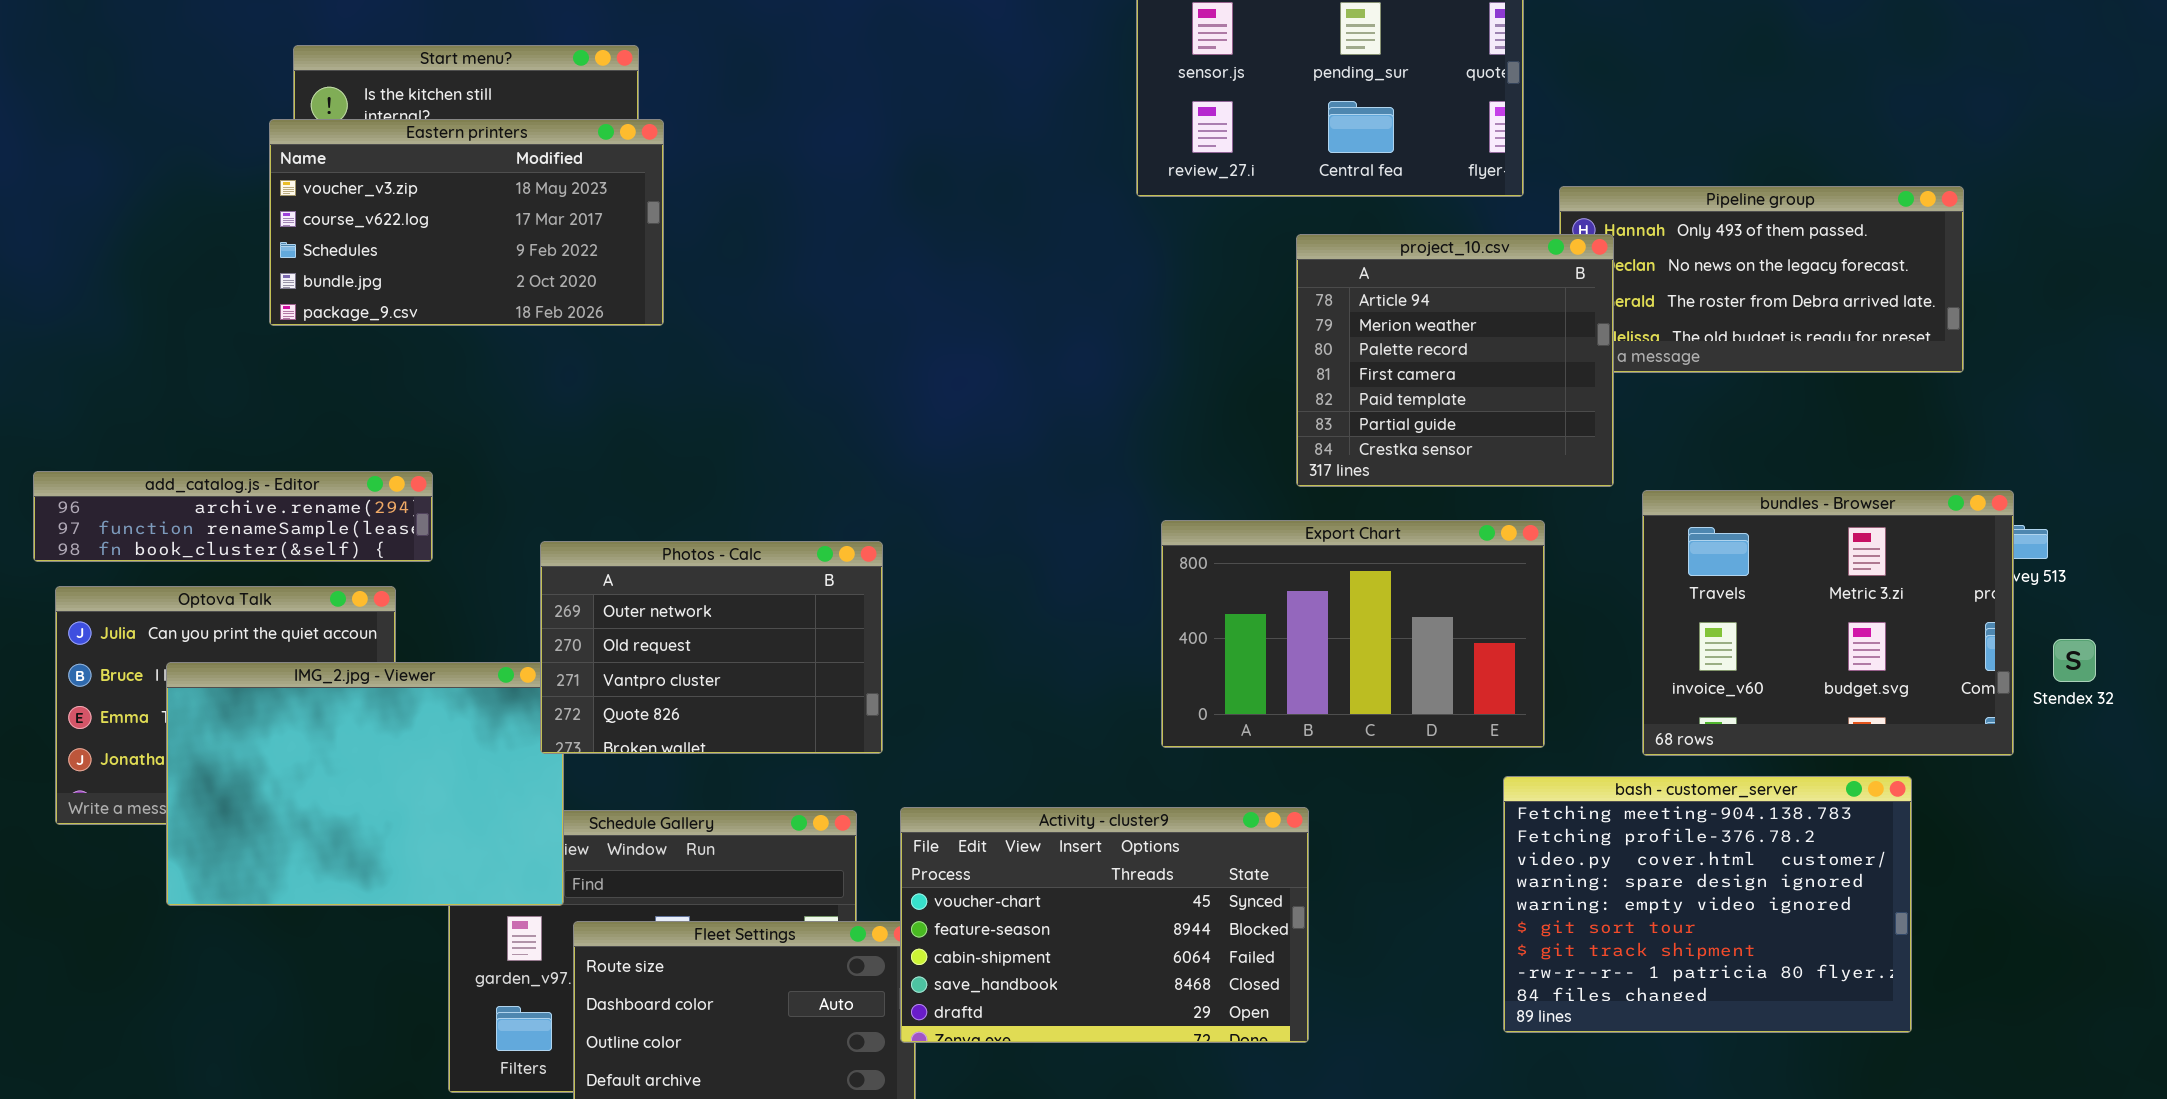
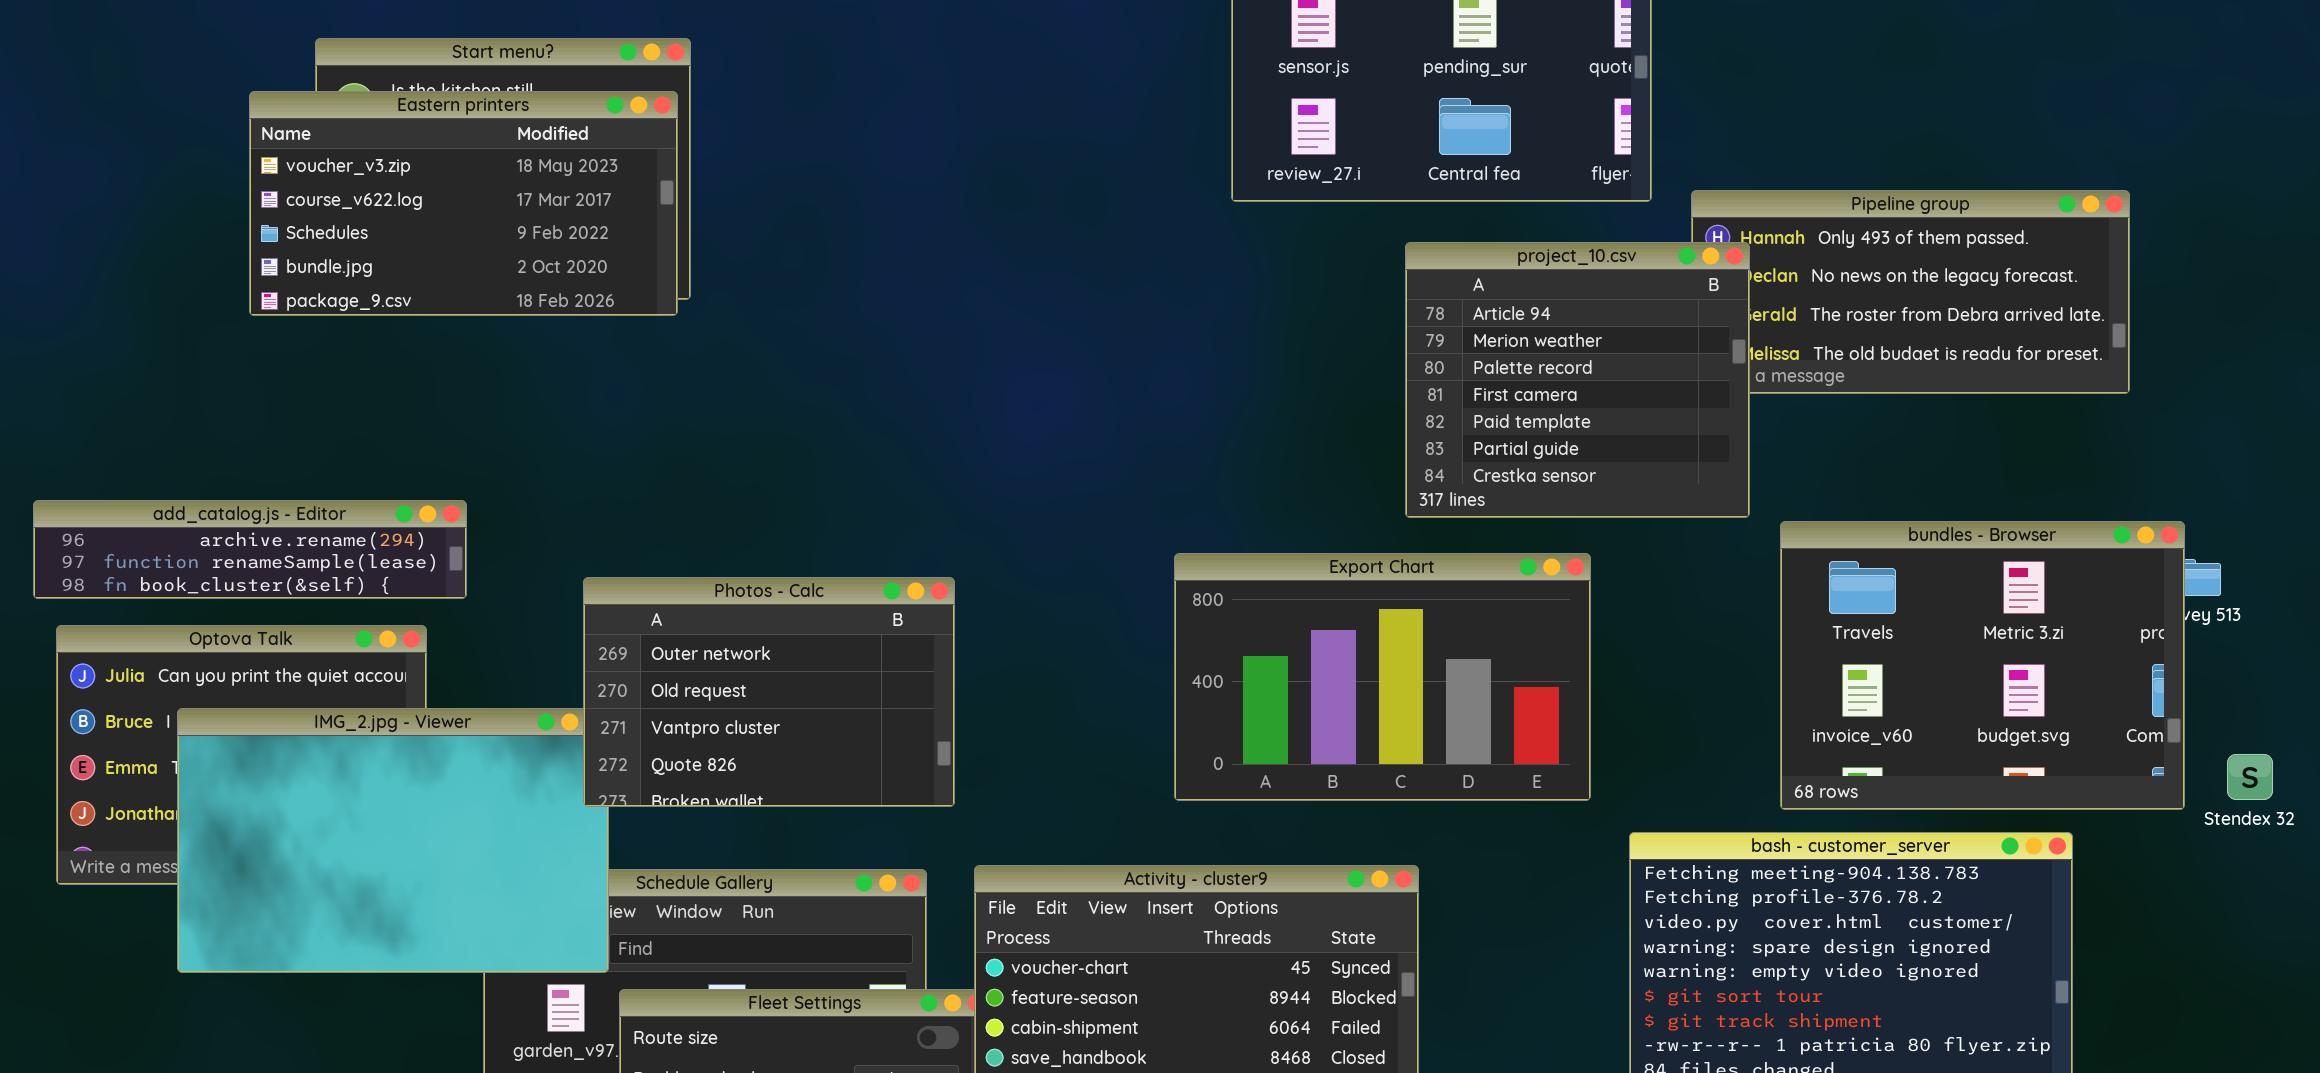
Eastern printers: [269,119,664,326] -> [249,91,678,316], moved
Export Chart: [1161,520,1545,748] -> [1174,553,1591,801], moved
Stendex 32: [2053,639,2096,682] -> [2227,754,2273,800], moved

